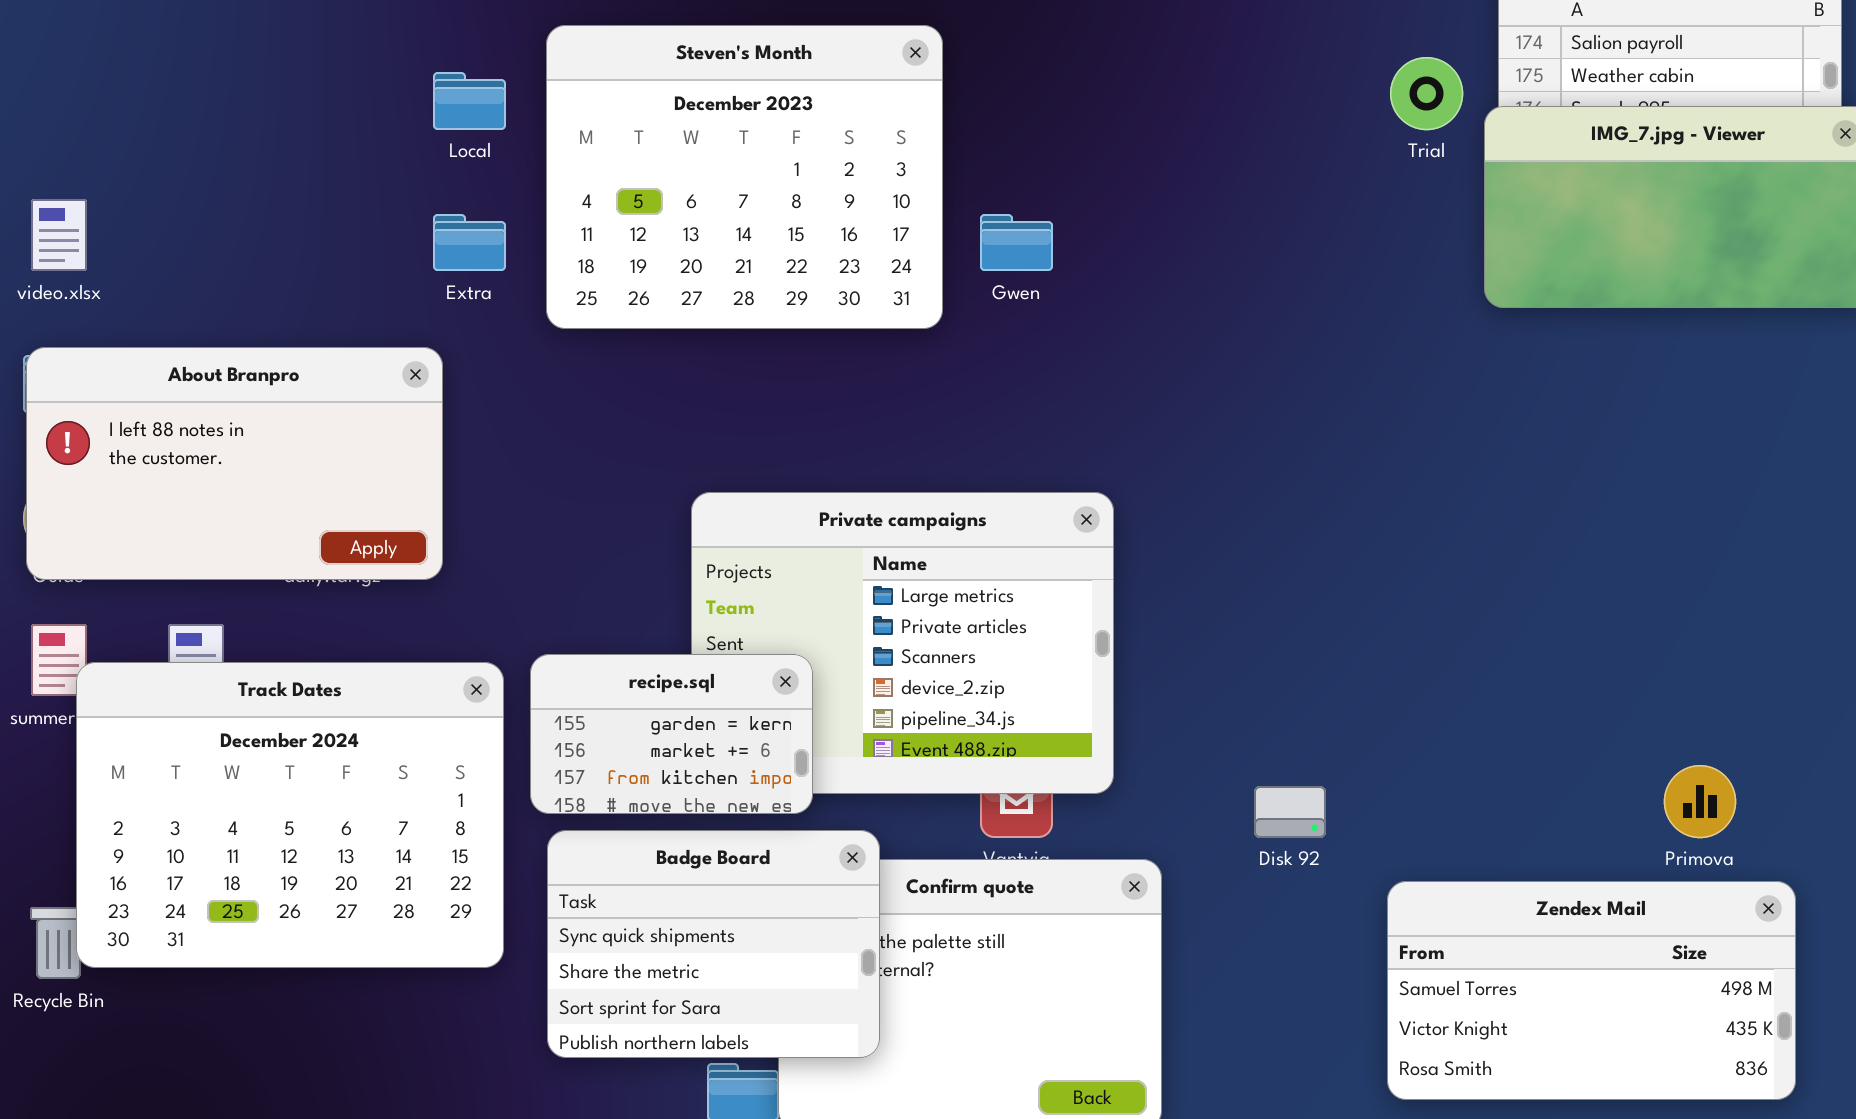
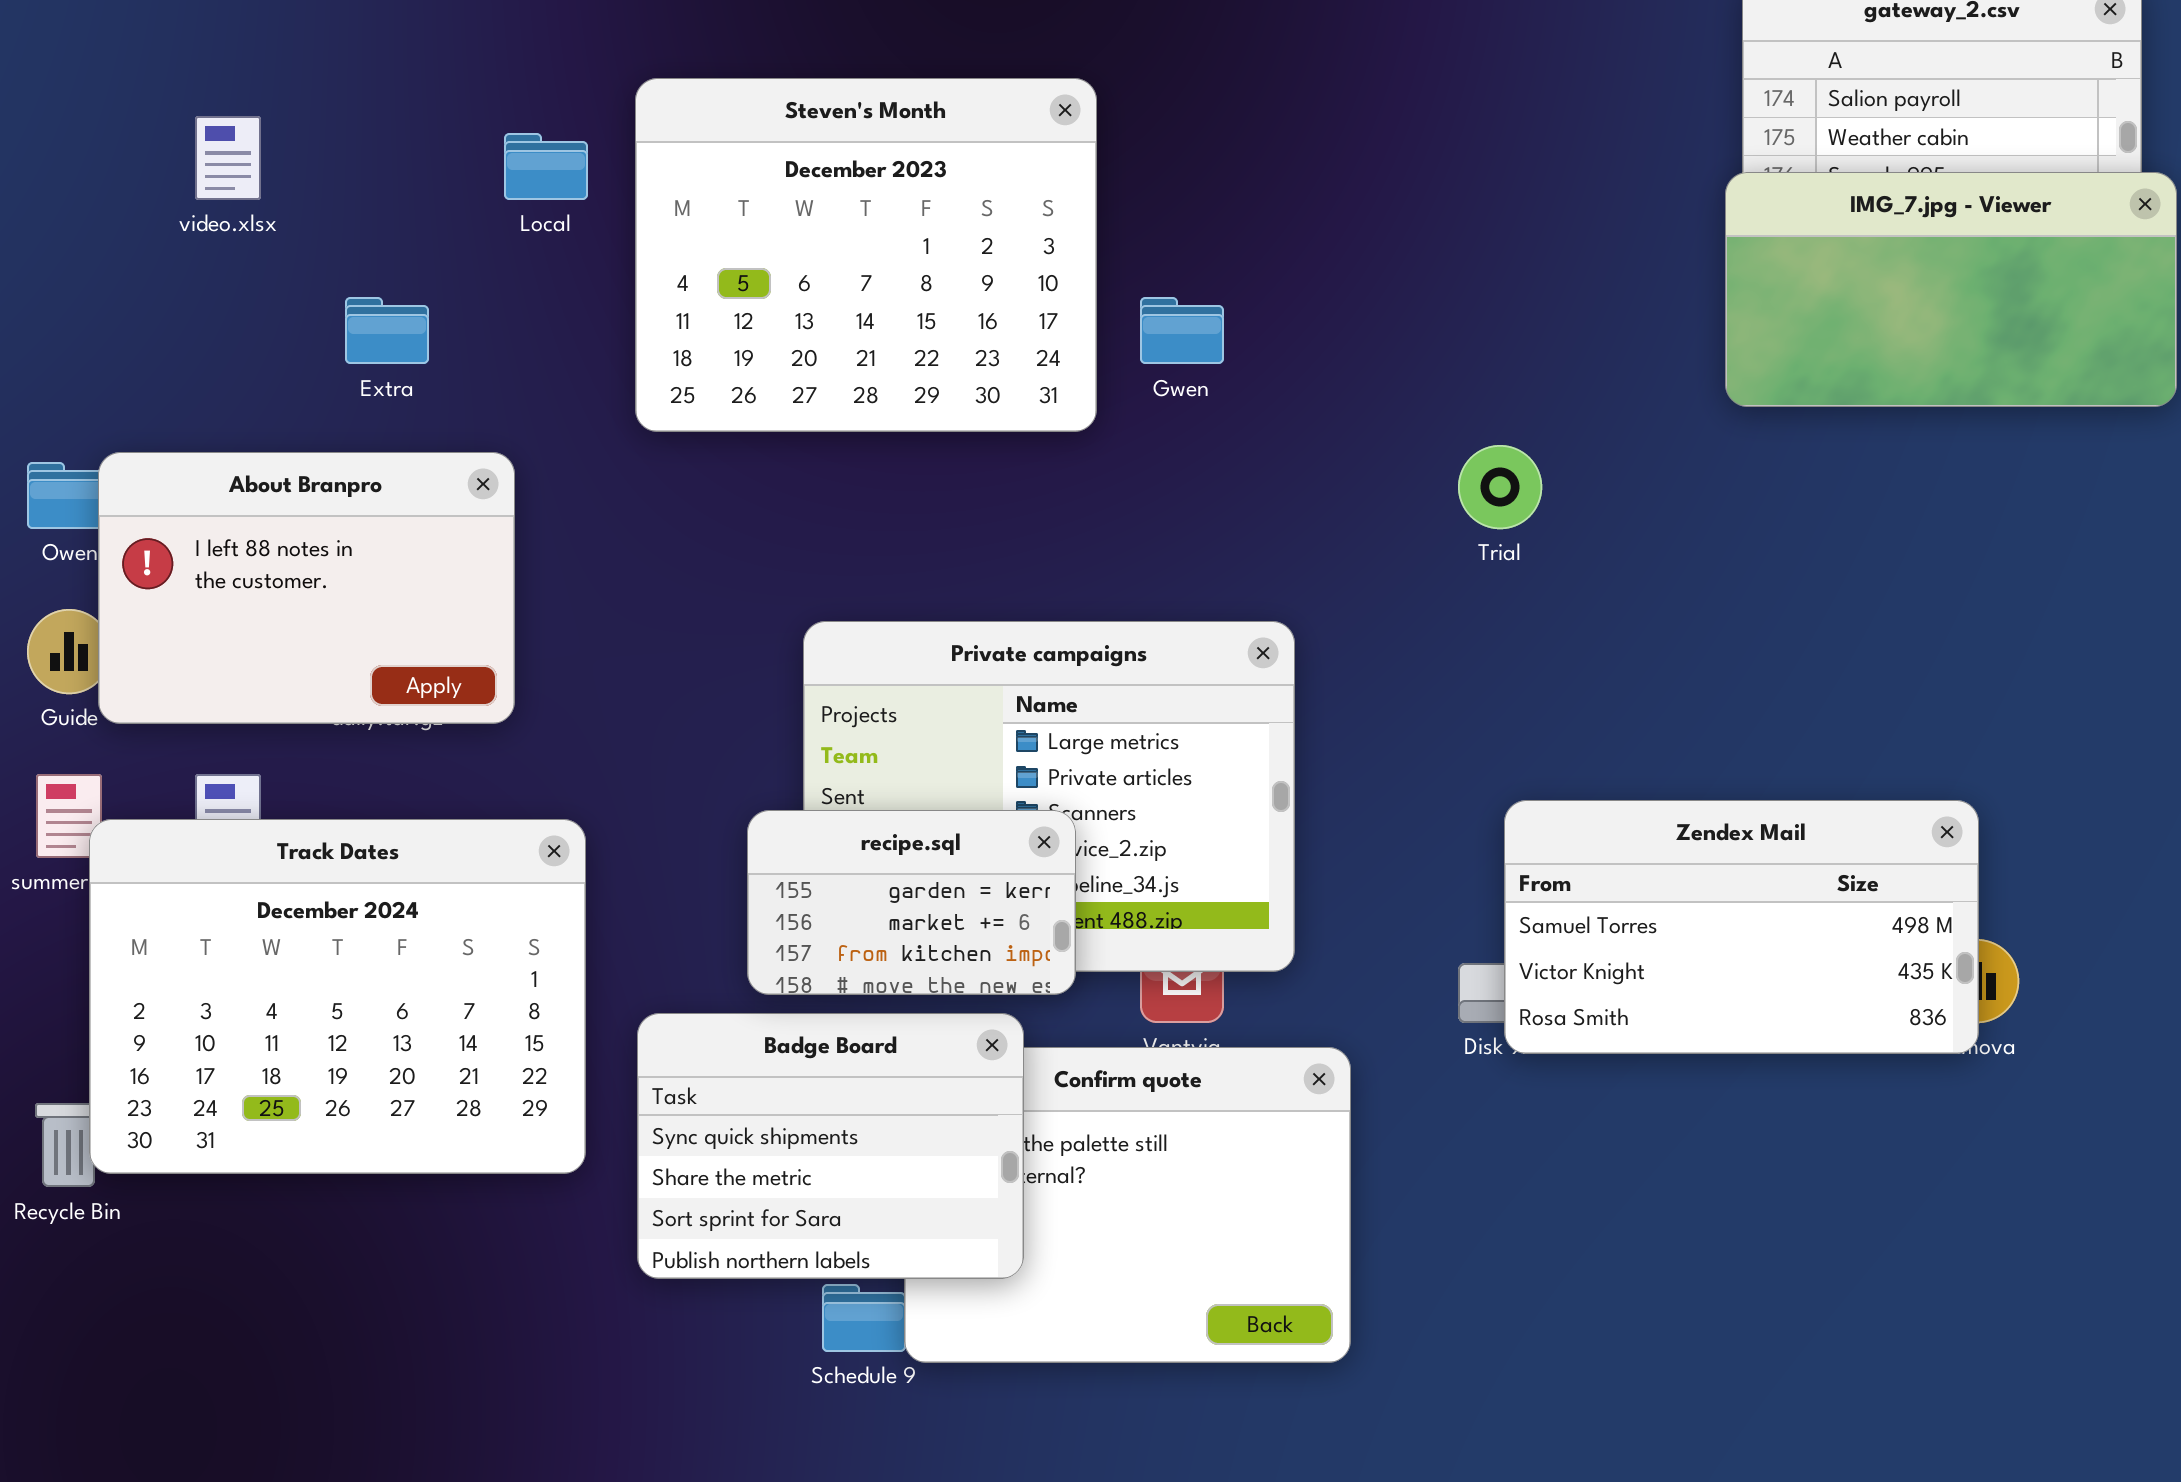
Trial: [1390,57,1463,130] -> [1458,445,1542,529], moved
video.xlsx: [31,199,87,271] -> [195,116,261,200], moved
Extra: [433,214,506,271] -> [345,297,429,364], moved
About Branpro: [26,347,443,580] -> [98,452,515,724], resized
recipe.sql: [530,654,813,814] -> [747,810,1076,995], moved
Zendex Mail: [1387,881,1796,1100] -> [1504,800,1979,1054], moved

